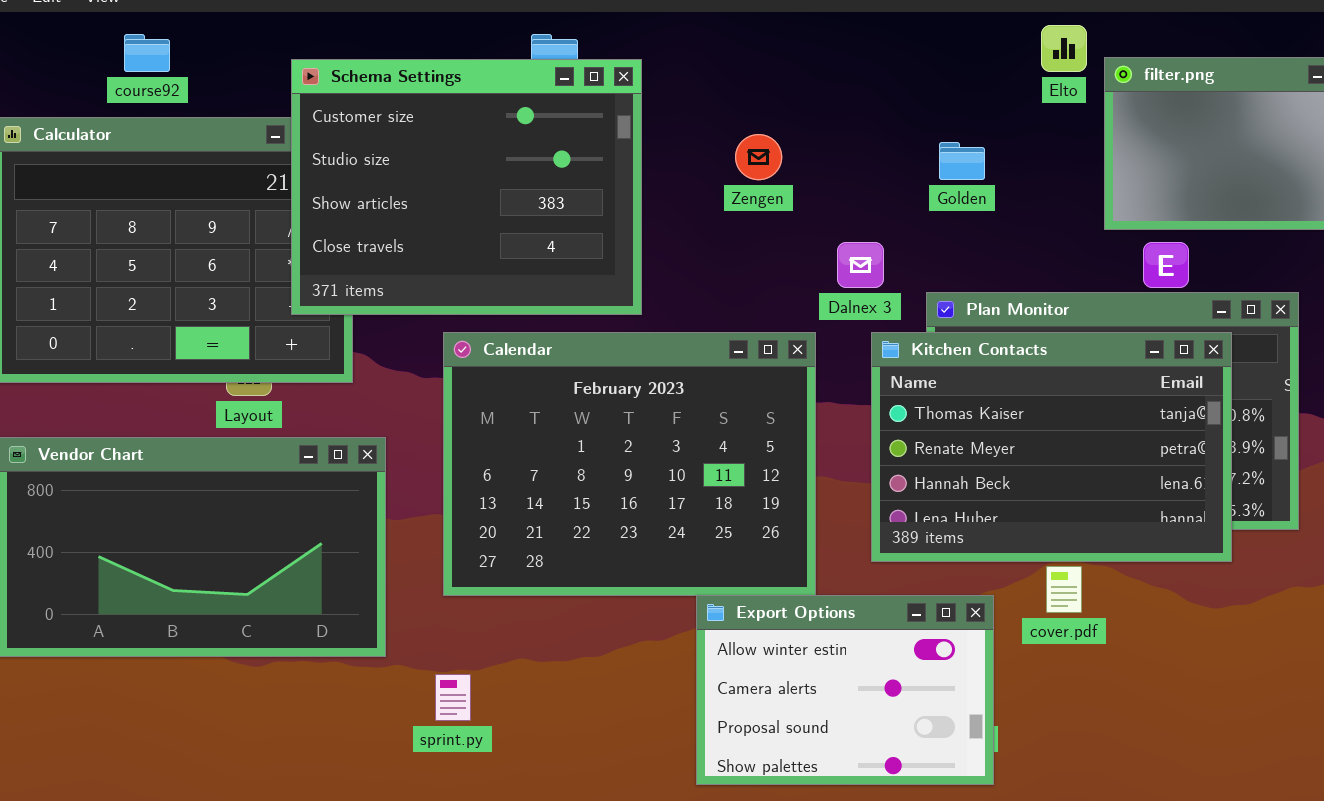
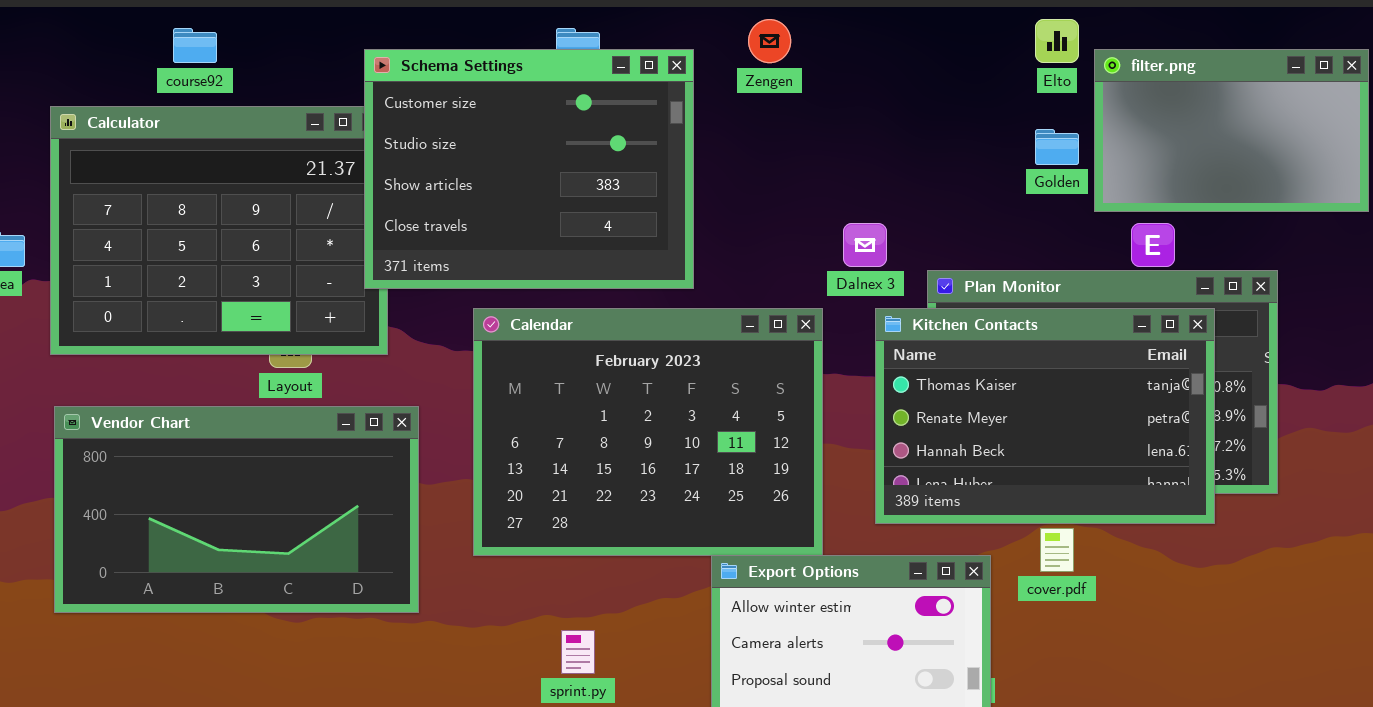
Schema Settings: [291,59,642,315] -> [364,49,694,289], moved
Zengen: [735,134,782,180] -> [748,19,791,63], moved
Golden: [939,142,985,180] -> [1035,129,1079,165], moved
sprint.py: [435,674,471,721] -> [561,630,595,674], moved

